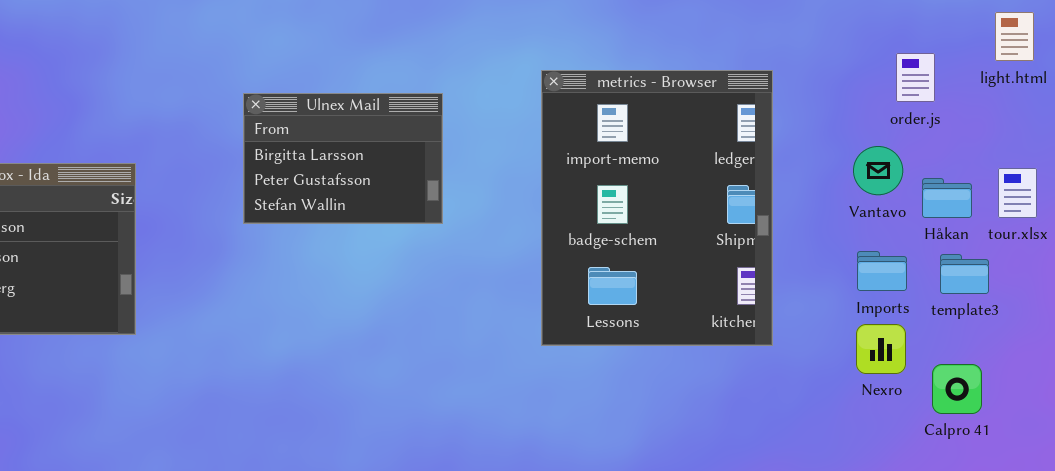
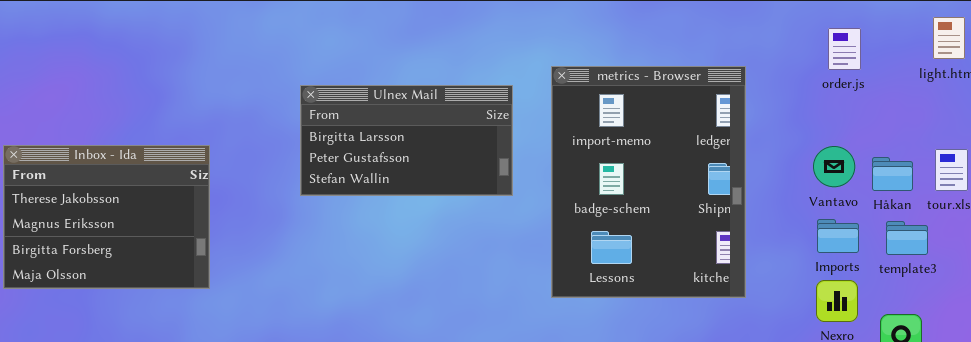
order.js: [896,53,935,102] -> [828,28,861,70], moved
Ulnex Mail: [243,93,443,224] -> [300,85,513,196], resized
Vantavo: [853,146,903,195] -> [813,146,855,187], moved

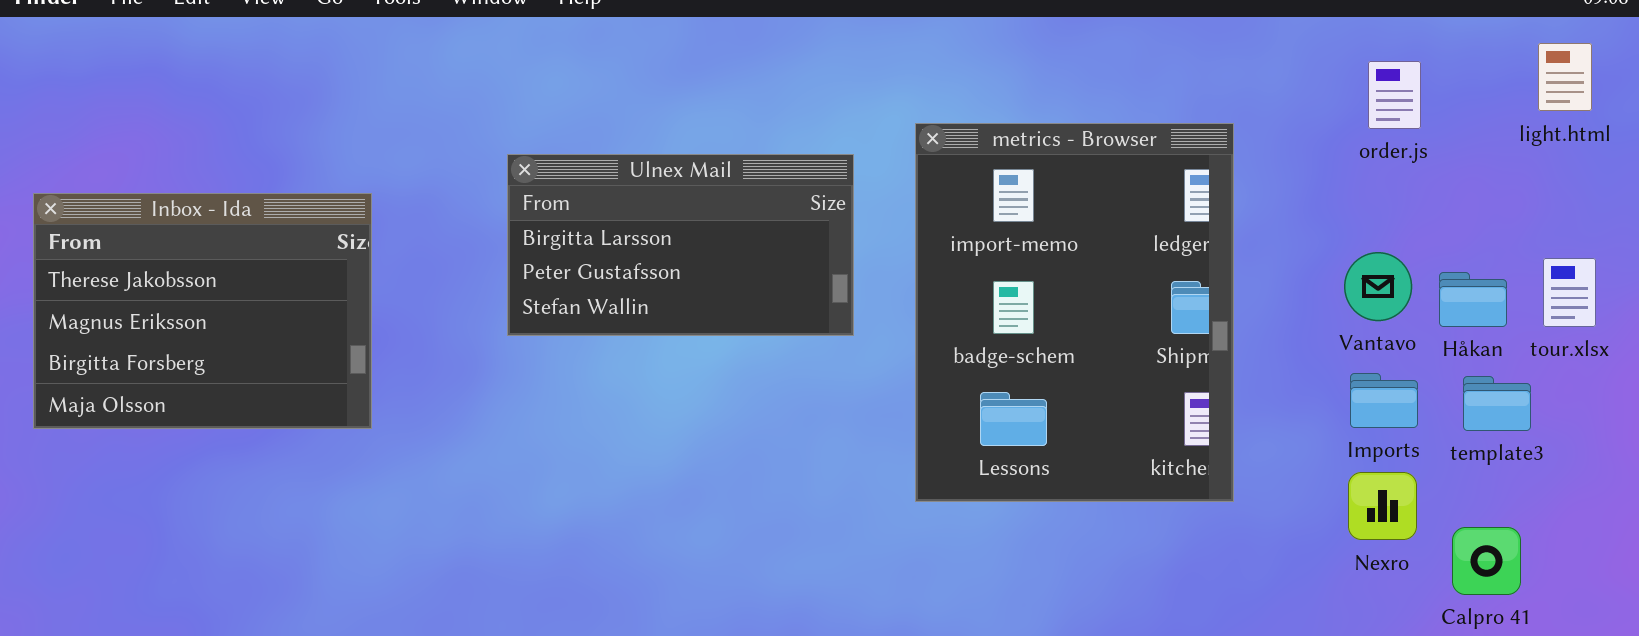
Inbox - Ida: [3,145,210,289] -> [33,193,372,429], moved

